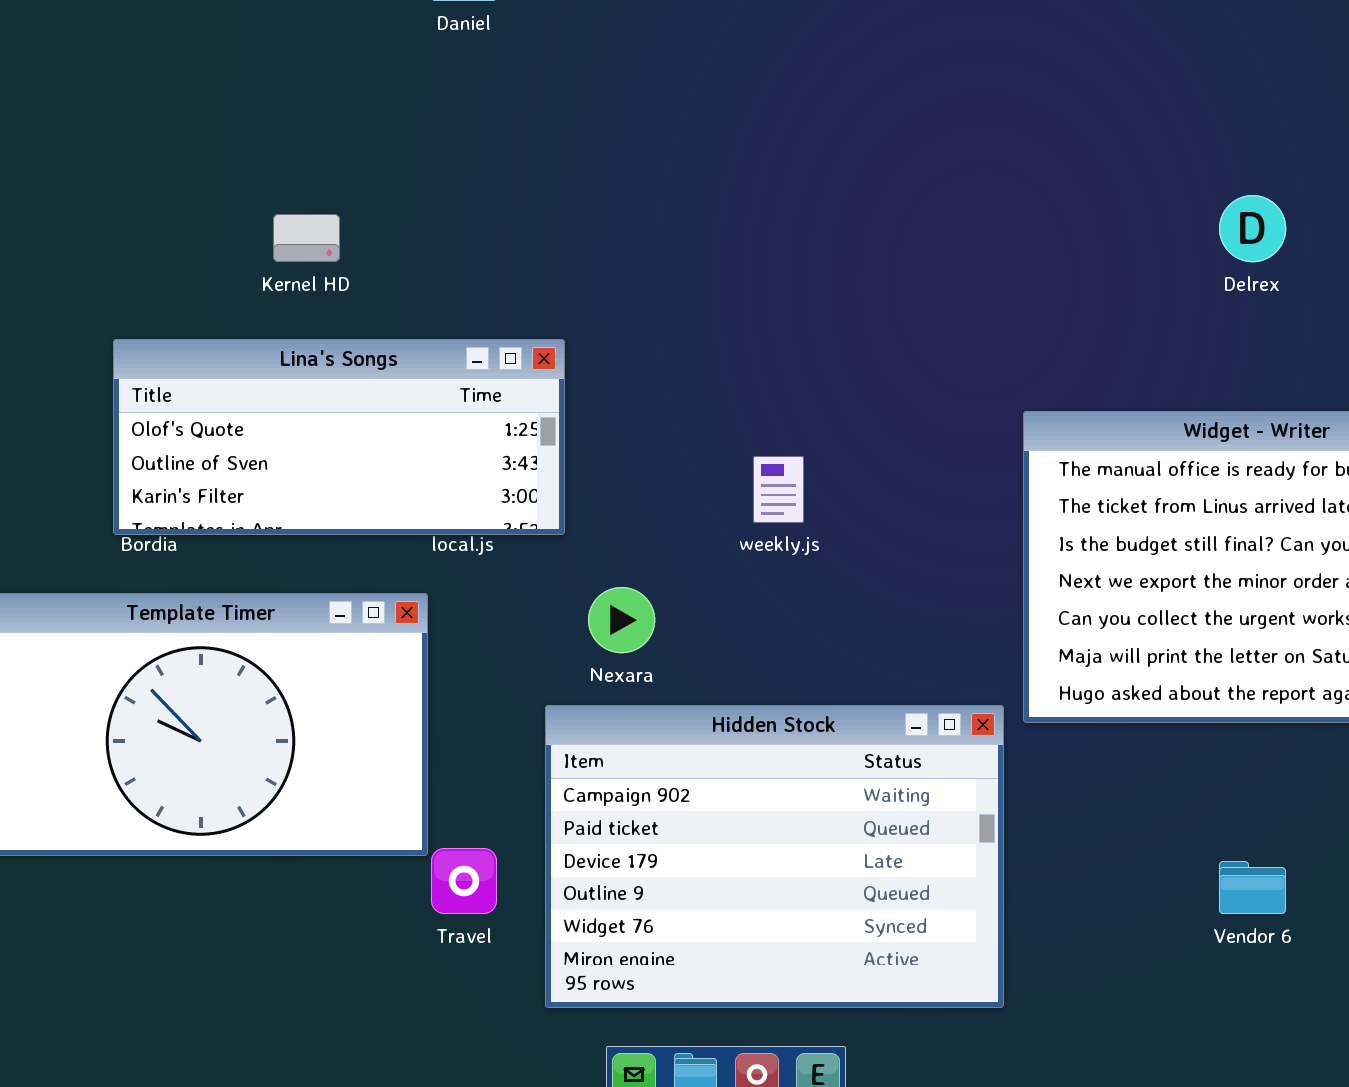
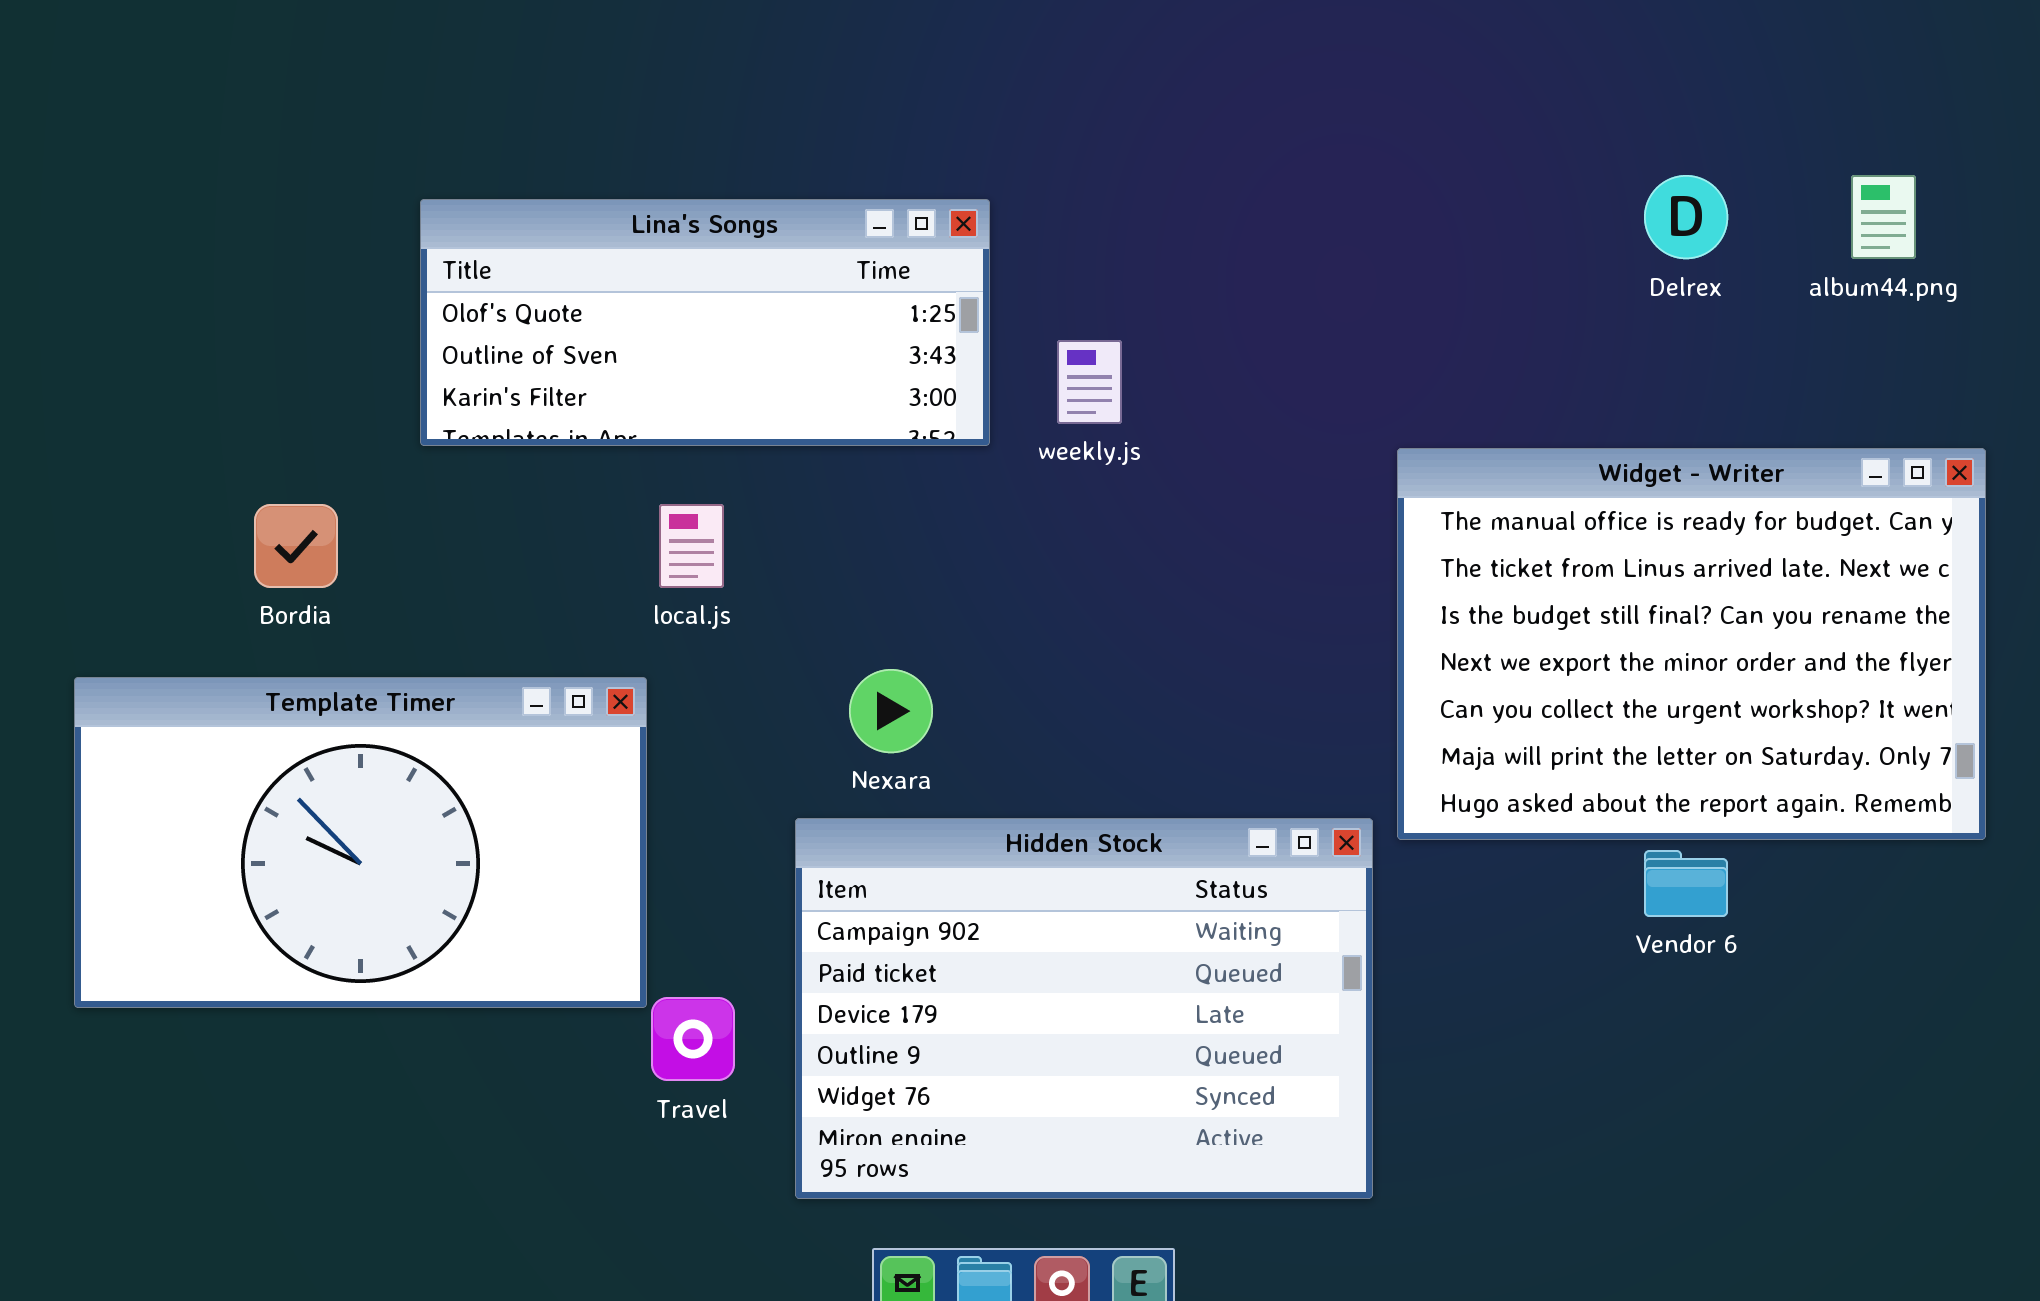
Lina's Songs: [113,339,565,535] -> [420,199,990,446], moved
weekly.js: [753,456,804,523] -> [1057,340,1122,424], moved
Vendor 6: [1219,861,1286,914] -> [1644,850,1728,917], moved

